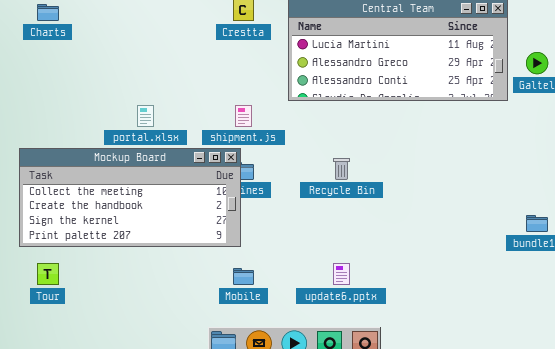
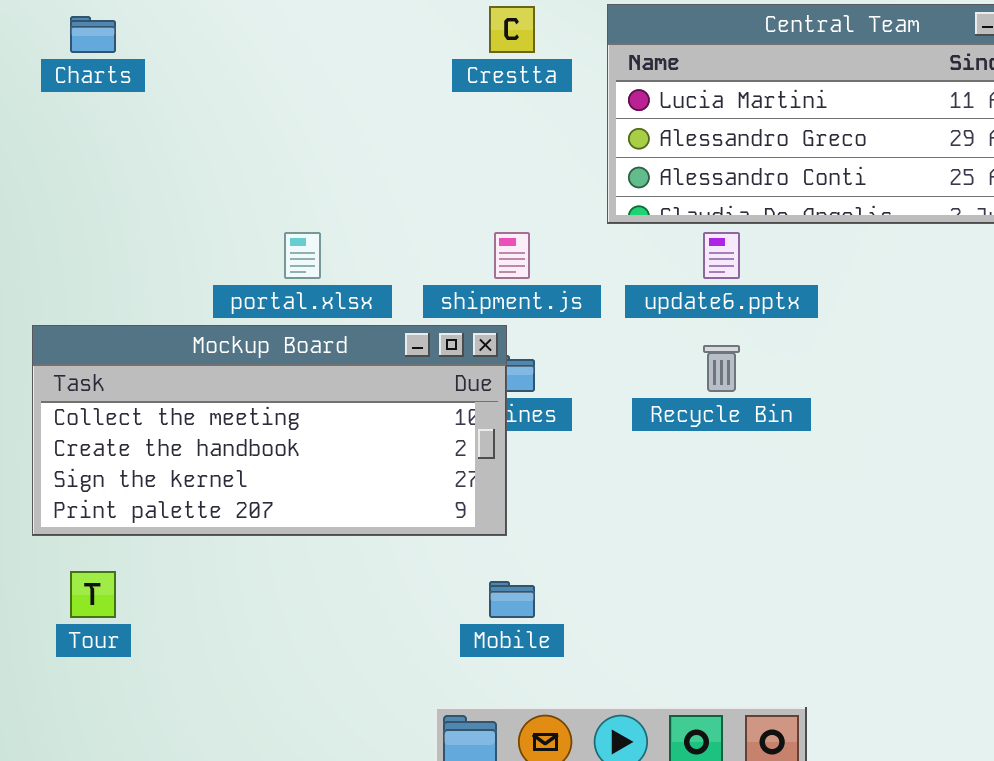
update6.pptx: [333,263,350,285] -> [703,232,740,279], moved

